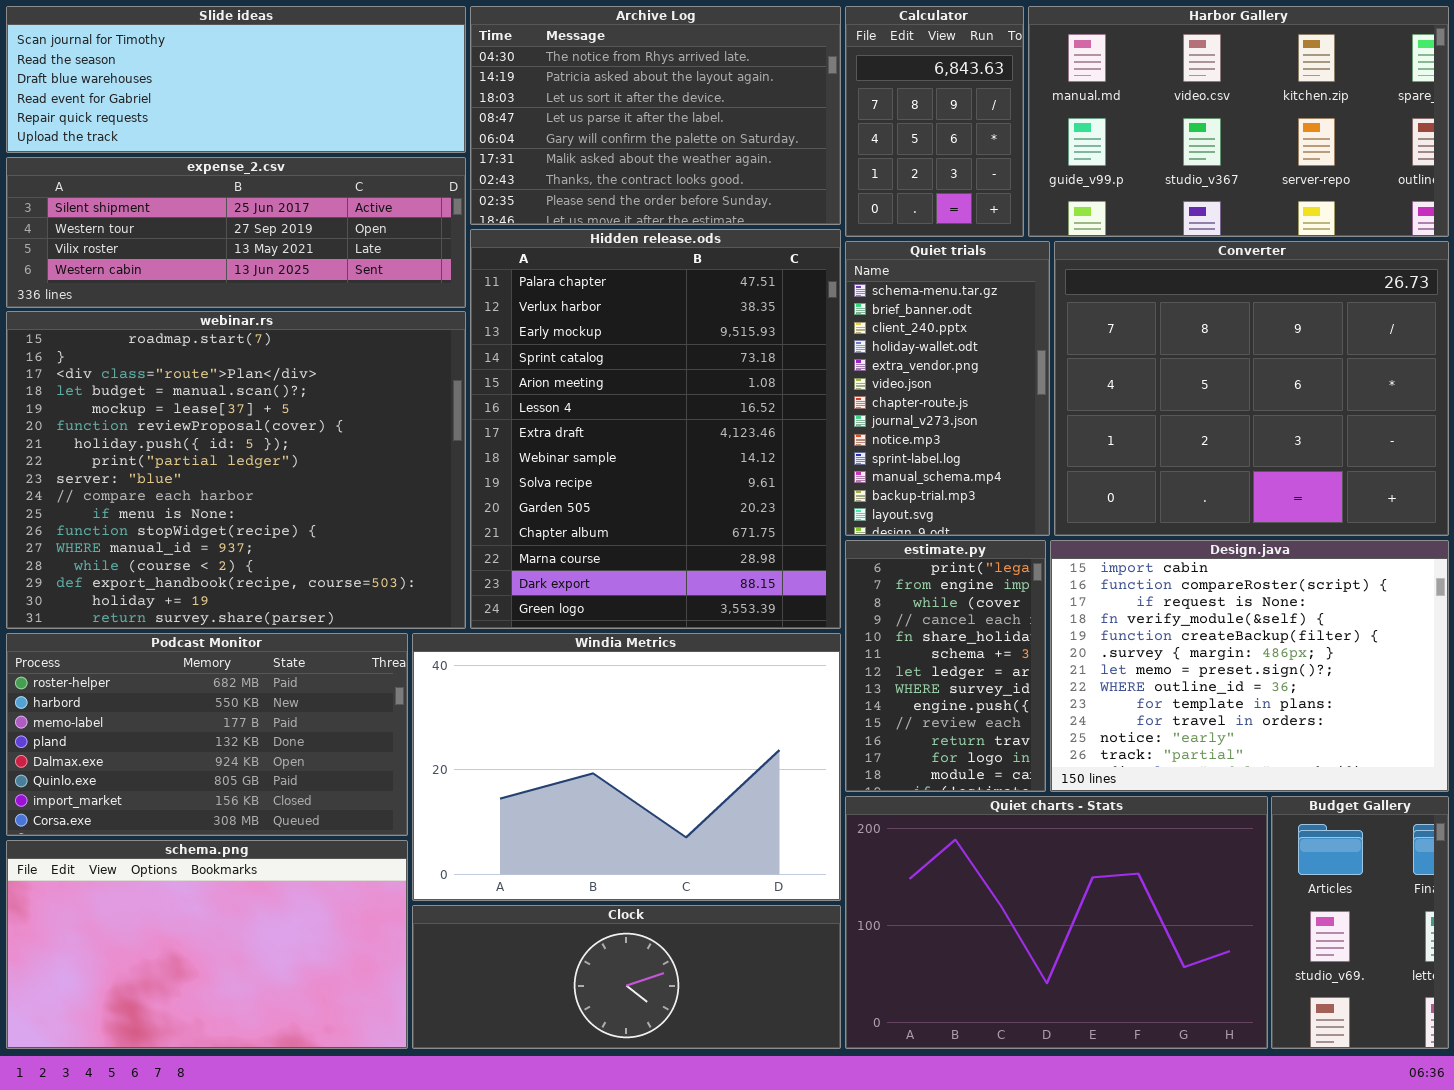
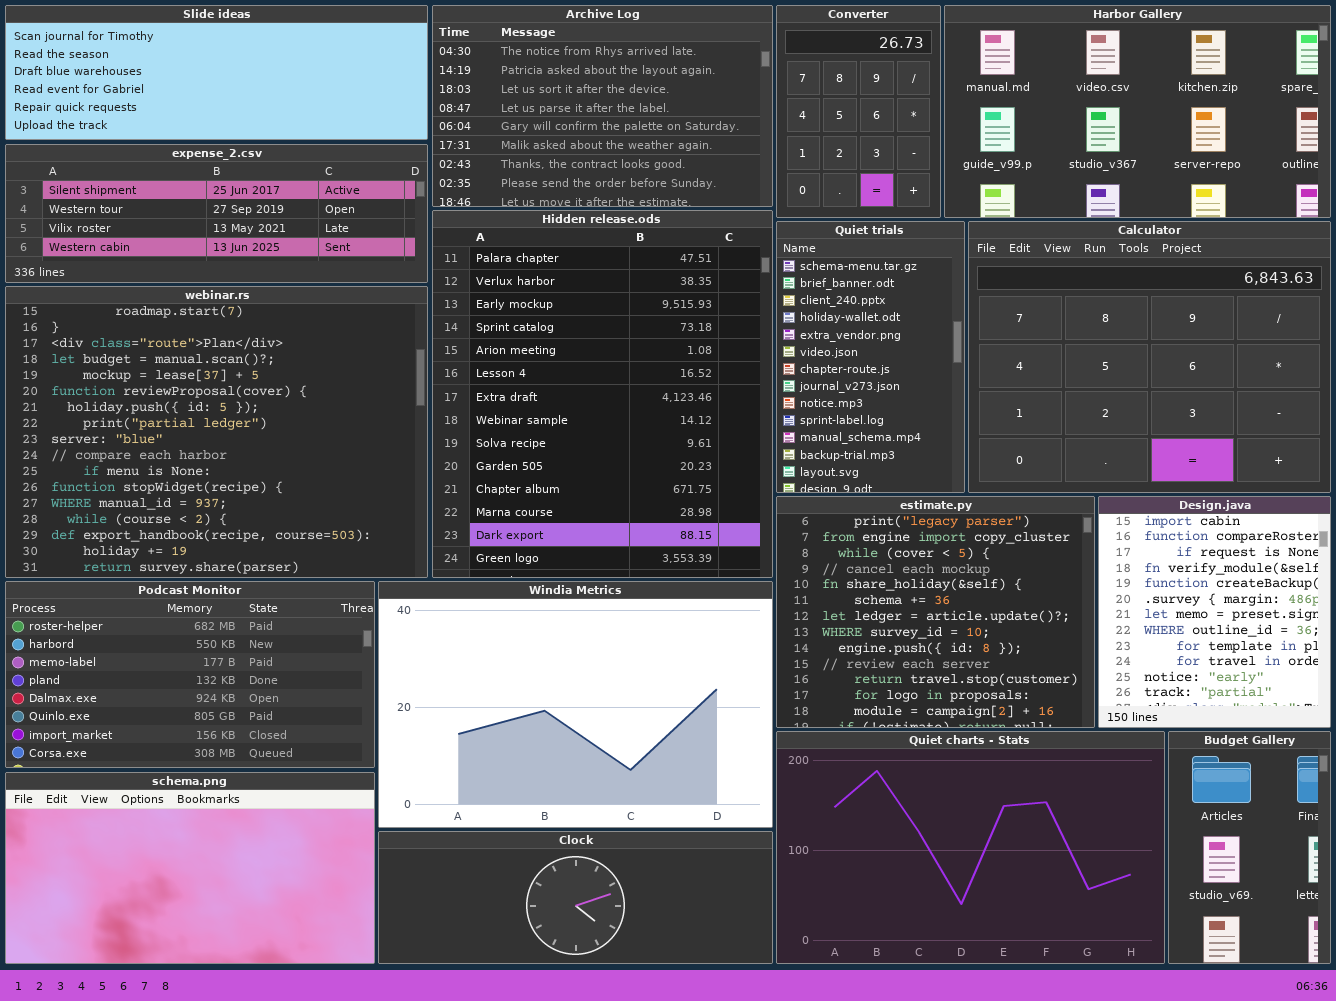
Calculator: [845,6,1024,237] -> [968,221,1331,493], moved, resized
Converter: [1054,241,1449,536] -> [776,5,941,218], moved, resized
estimate.py: [845,540,1046,792] -> [776,496,1095,728], resized
Design.java: [1050,540,1449,792] -> [1098,496,1331,728], resized

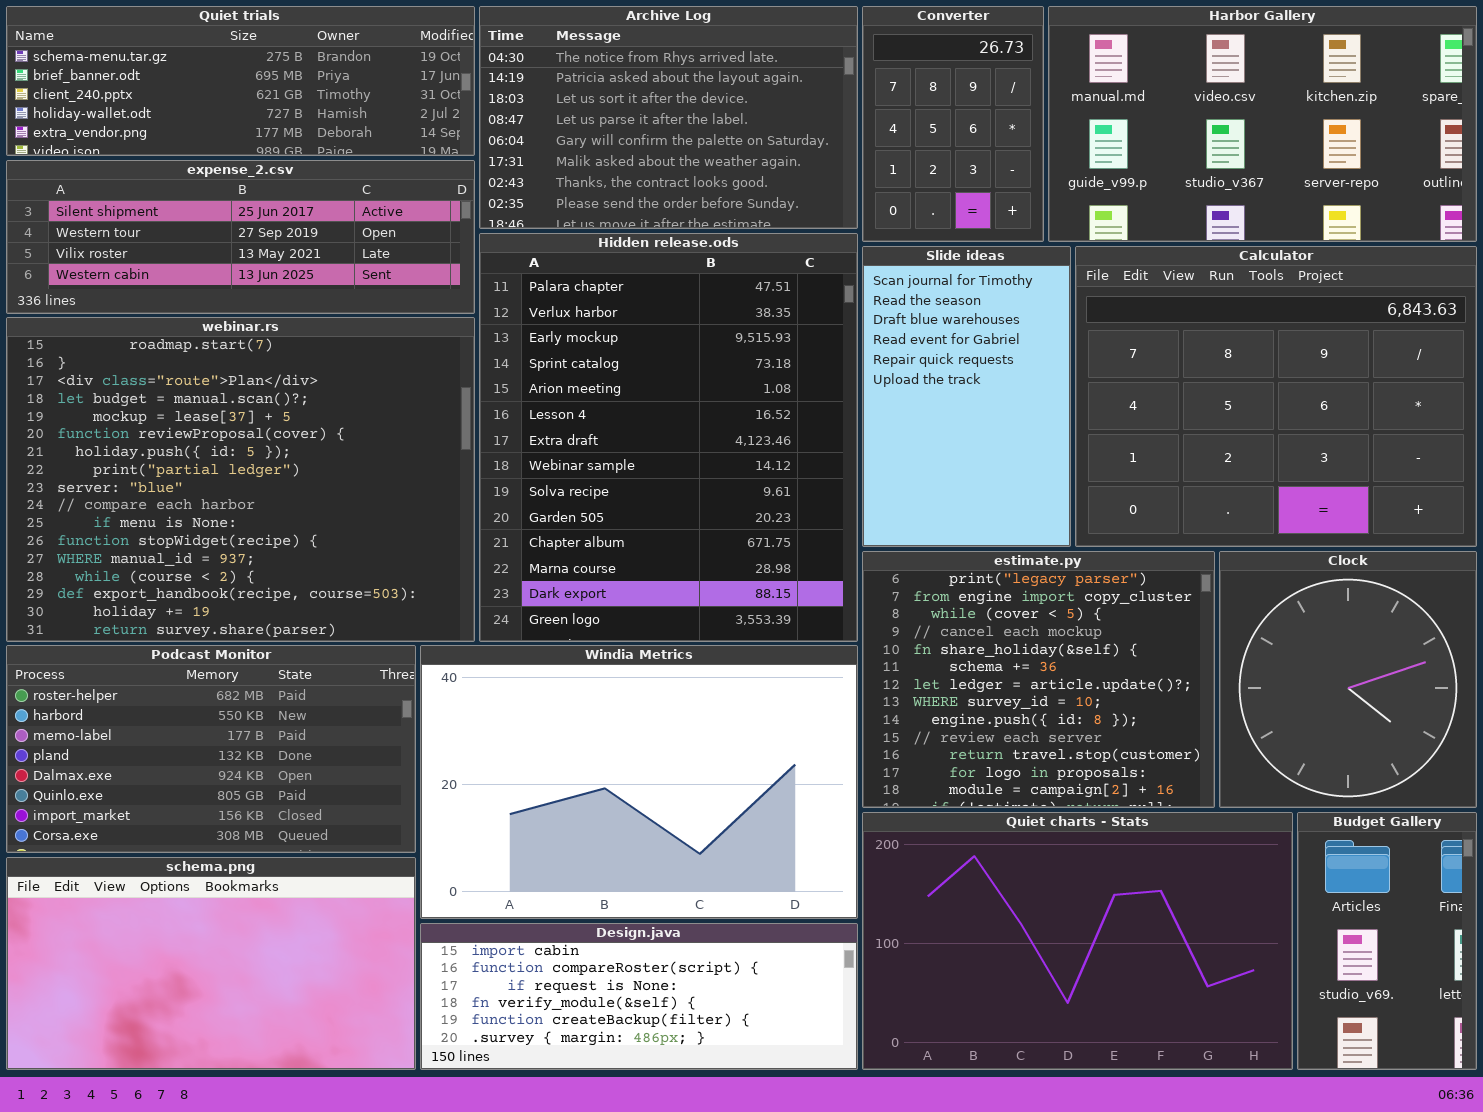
Slide ideas: [5,5,428,140] -> [862,246,1071,547], moved, resized
Quiet trials: [776,221,965,493] -> [6,6,475,156], moved, resized
Design.java: [1098,496,1331,728] -> [420,923,858,1070], moved, resized
Clock: [378,831,773,964] -> [1219,551,1477,808], moved, resized

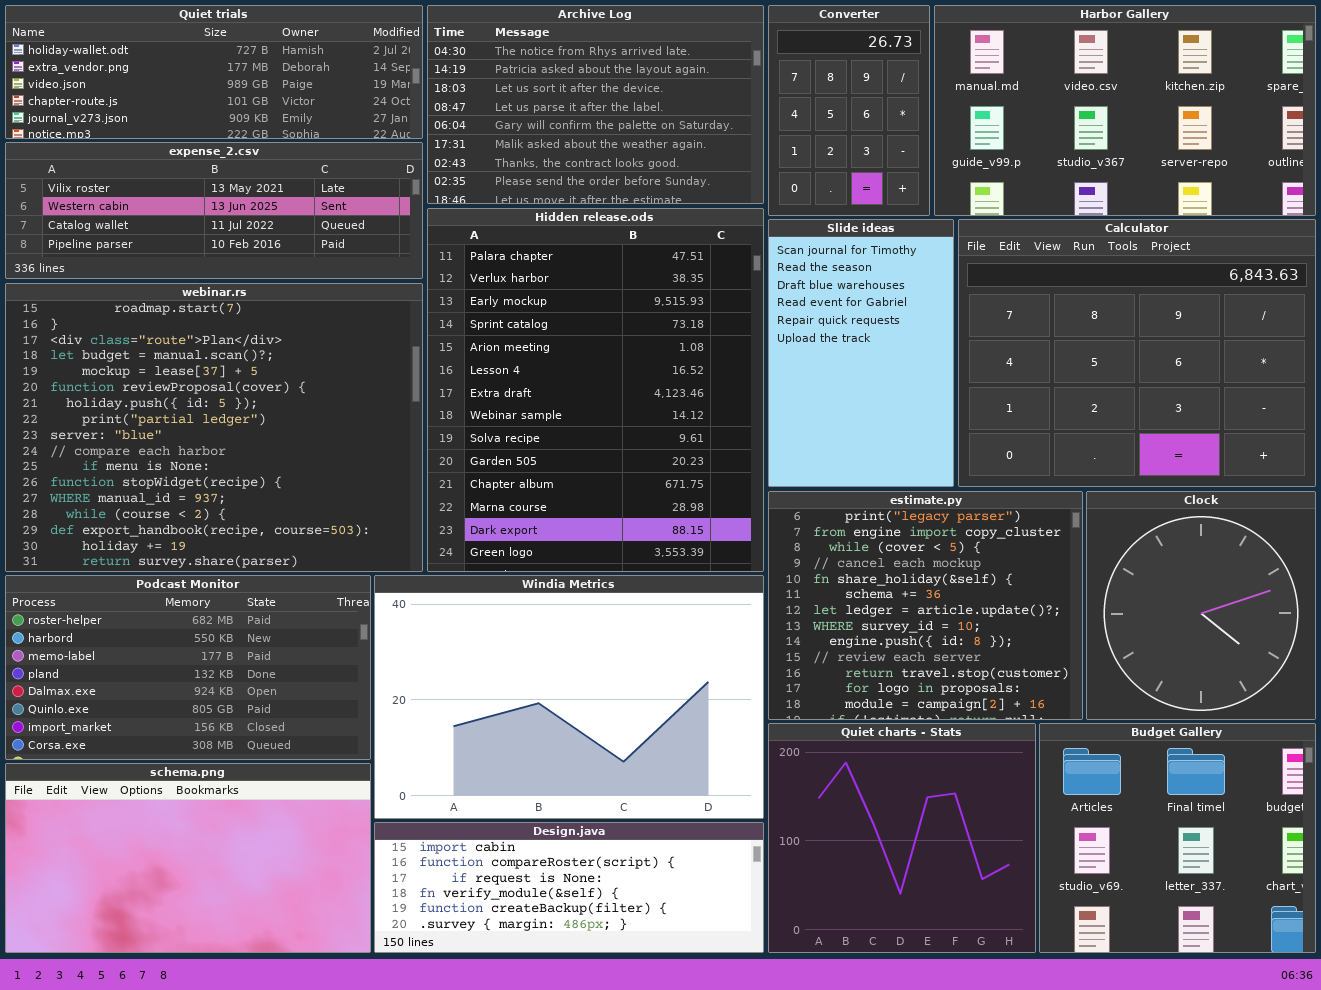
Quiet trials: [6,6,475,156] -> [5,5,423,139], scrolled down 3 rows
expense_2.csv: [6,160,475,314] -> [5,142,423,279], scrolled down 2 rows
Quiet charts - Stats: [862,812,1293,1070] -> [768,723,1036,953], resized
Budget Gallery: [1297,812,1477,1070] -> [1039,723,1316,953], resized

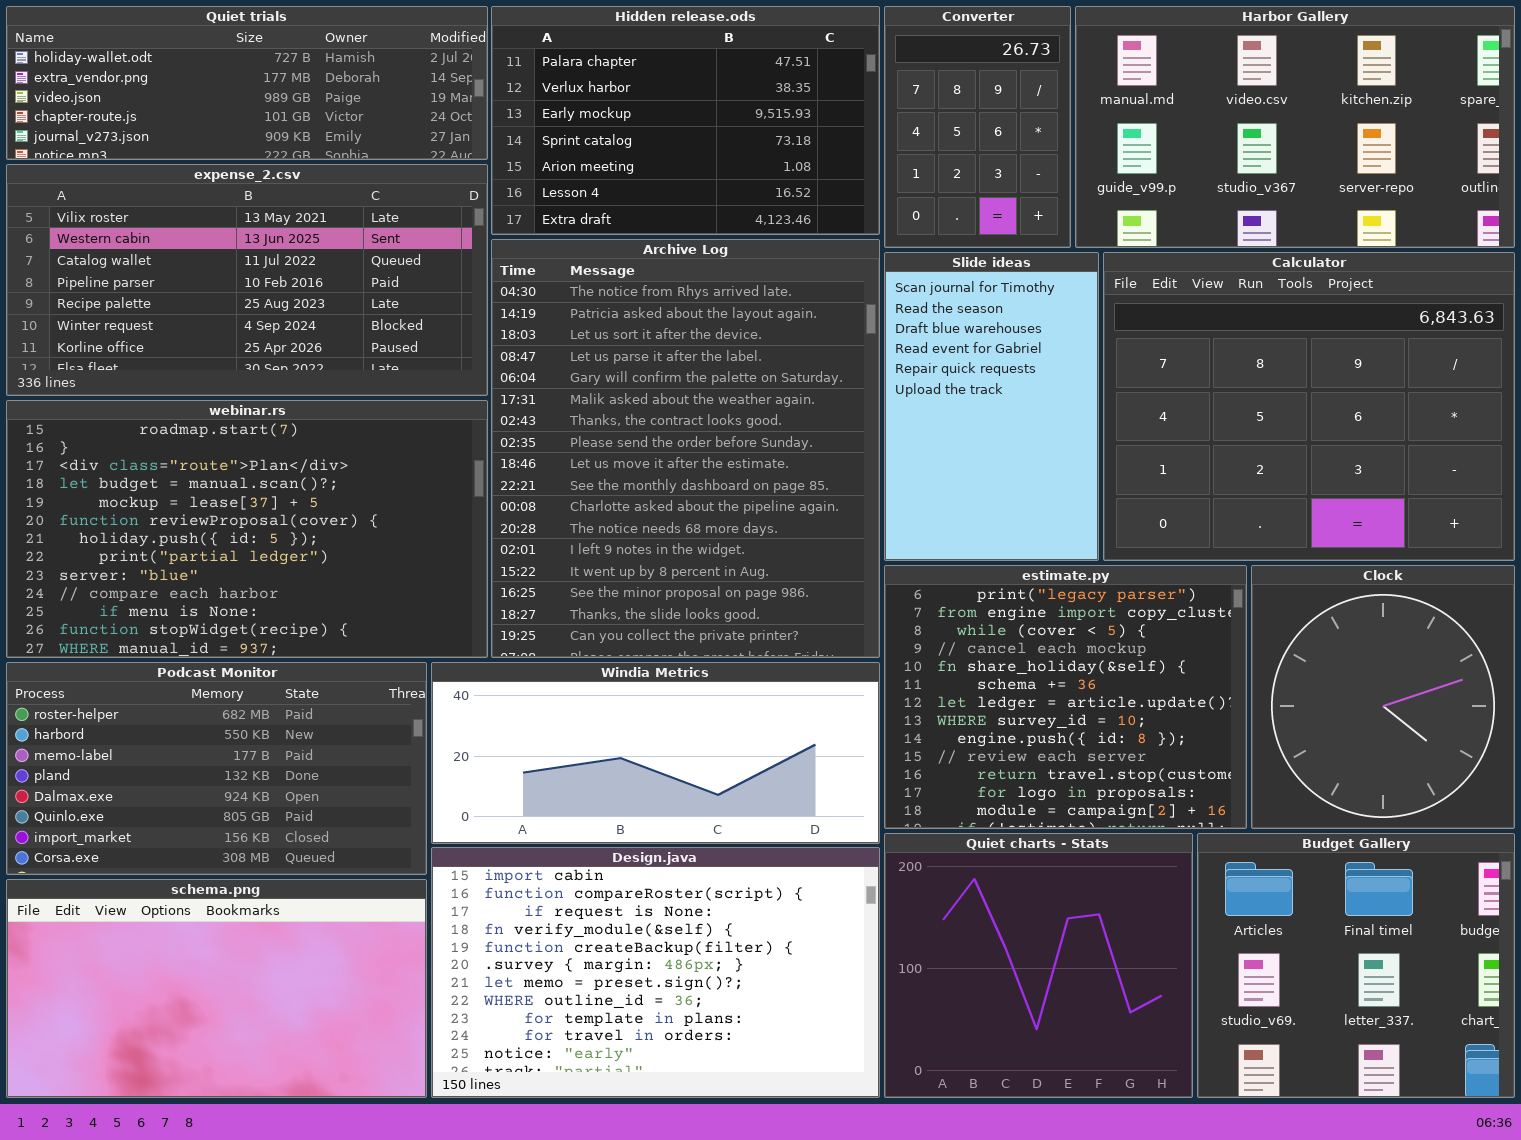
Archive Log: [427,5,764,204] -> [491,239,880,658], moved, resized
expense_2.csv: [5,142,423,279] -> [6,164,488,396], resized
Hidden release.ods: [427,208,764,572] -> [491,6,880,235], moved, resized
webinar.rs: [5,283,423,572] -> [6,400,488,658], resized
Windia Metrics: [374,575,764,819] -> [431,662,880,844], resized
Design.java: [374,822,764,953] -> [431,847,880,1098], resized

